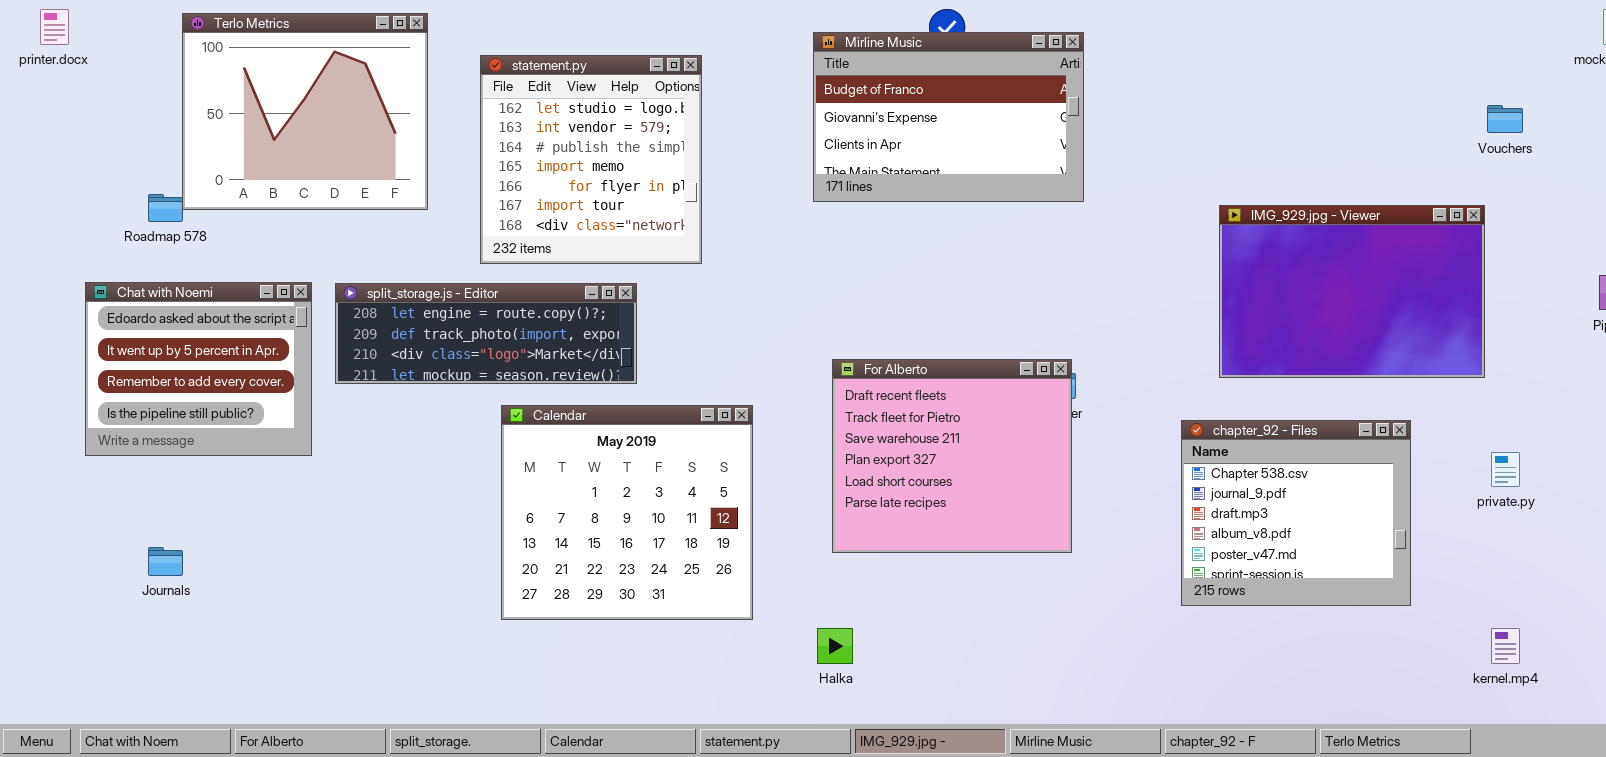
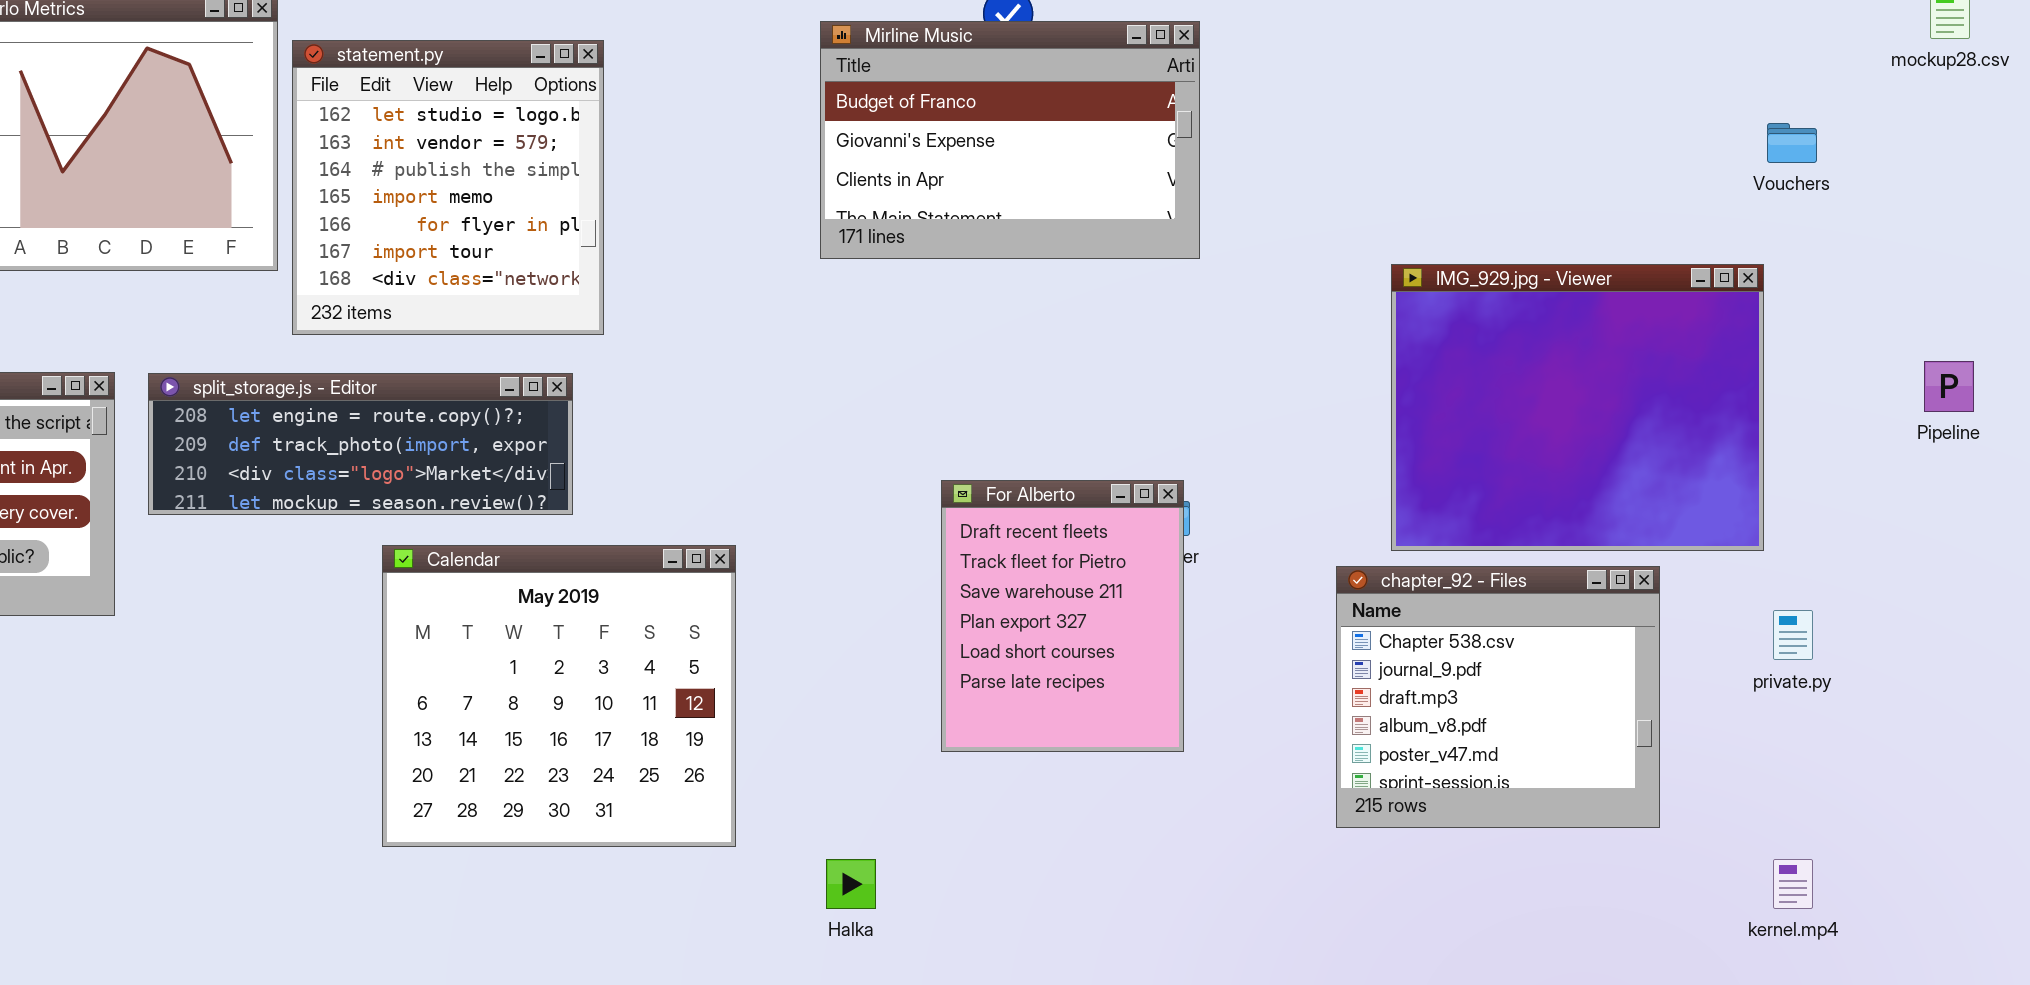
statement.py: [480,55,702,264] -> [292,40,604,335], moved
IMG_929.jpg - Viewer: [1219,205,1485,378] -> [1391,264,1764,551], resized
For Alberto: [832,359,1072,553] -> [941,480,1184,752], resized

